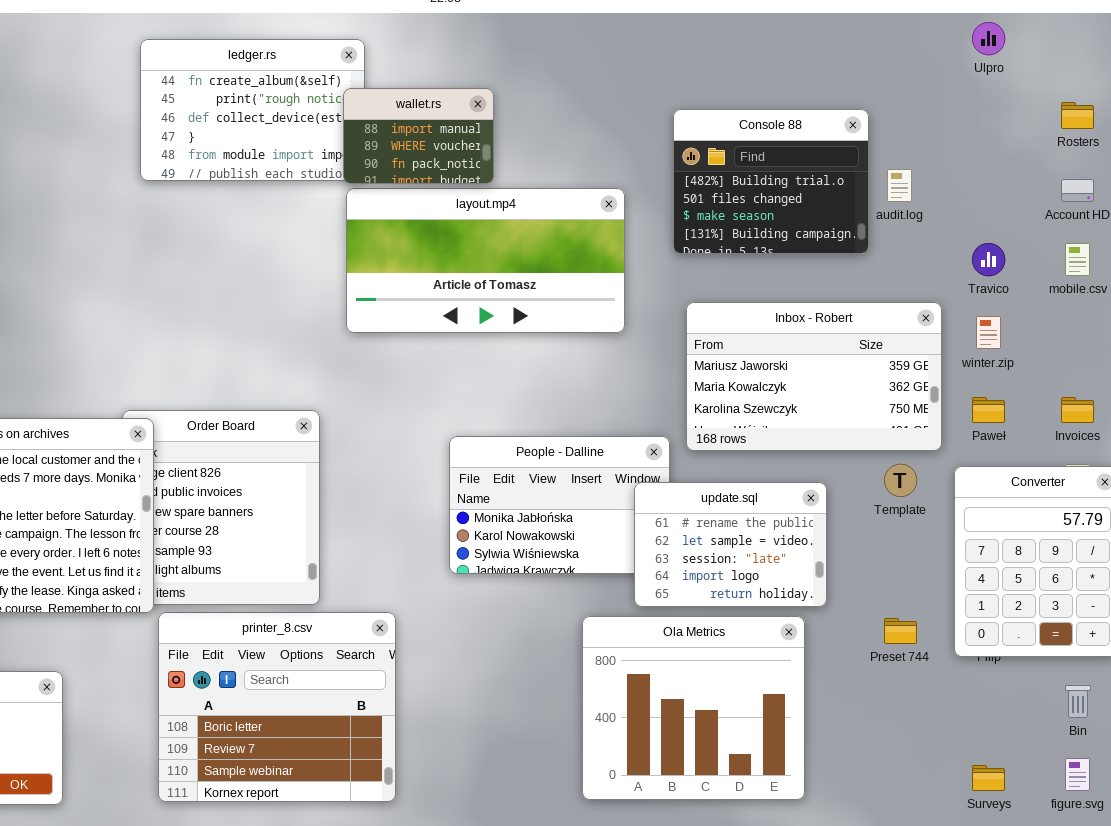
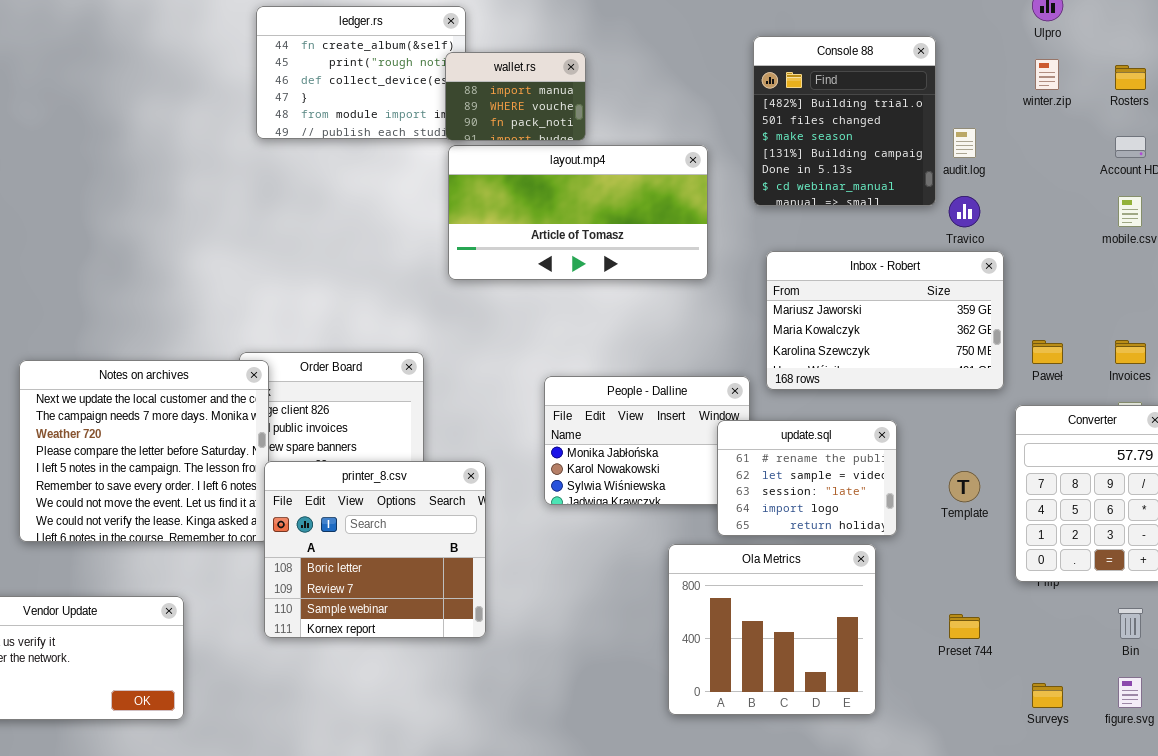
Console 88: [673,109,869,254] -> [753,36,936,206], resized
Travico: [972,243,1005,276] -> [949,196,980,227], moved
winter.zip: [976,316,1001,349] -> [1035,59,1059,90], moved
Template: [884,464,917,497] -> [949,471,980,502], moved
printer_8.csv: [158,612,396,802] -> [264,461,486,638], moved
Preset 744: [884,618,917,644] -> [949,614,980,639], moved

